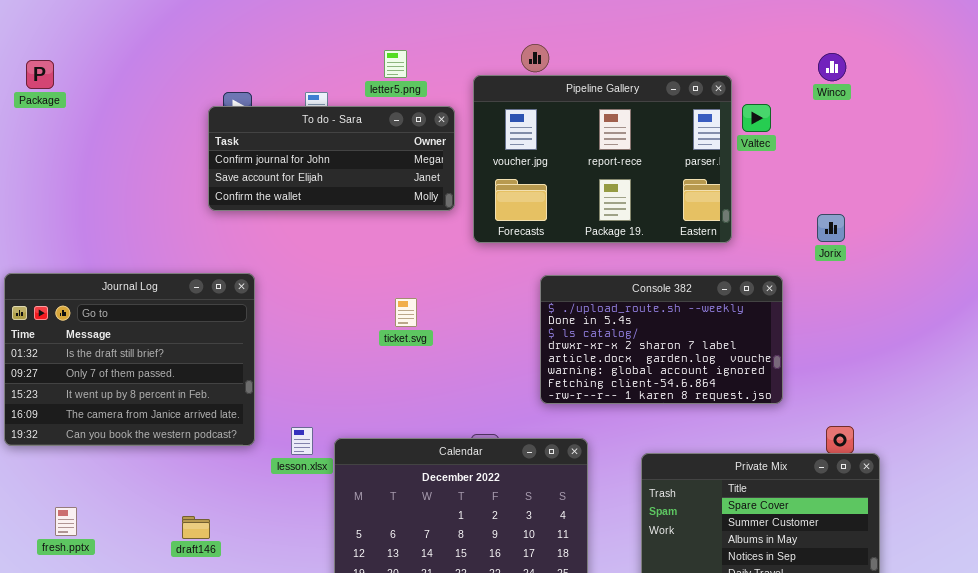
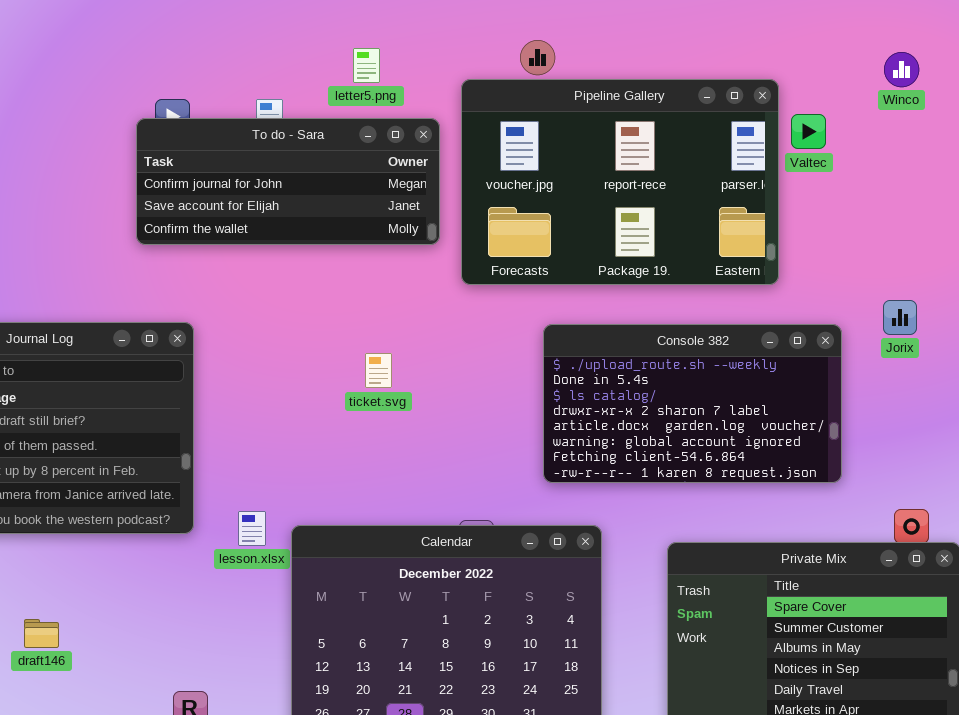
Jorix: [817,214,845,242] -> [883,300,917,335], moved
draft146: [182,516,210,539] -> [24,619,59,648], moved

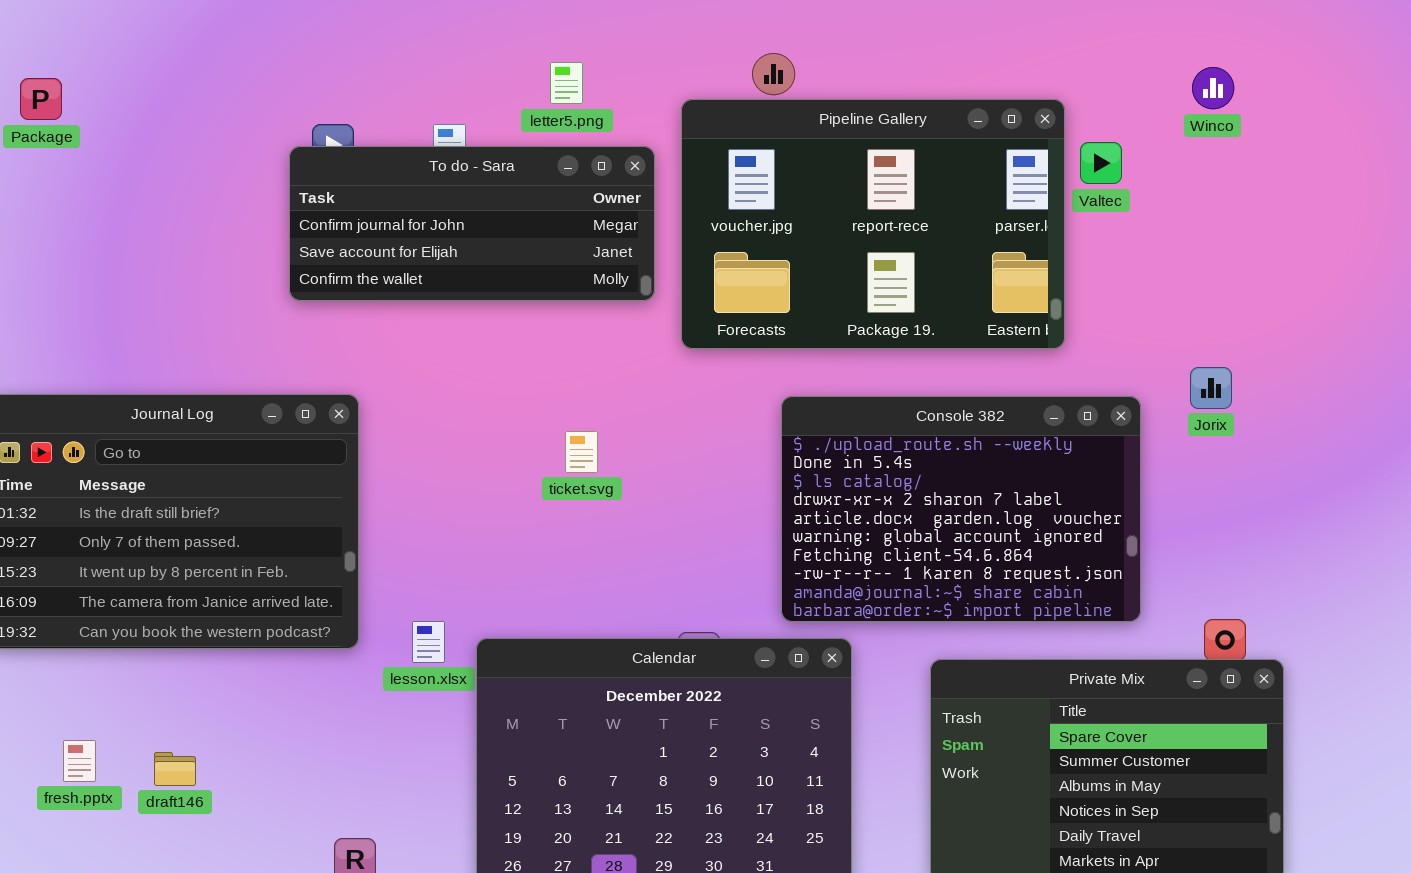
Console 382: [543,324,842,483] -> [781,396,1141,622], resized

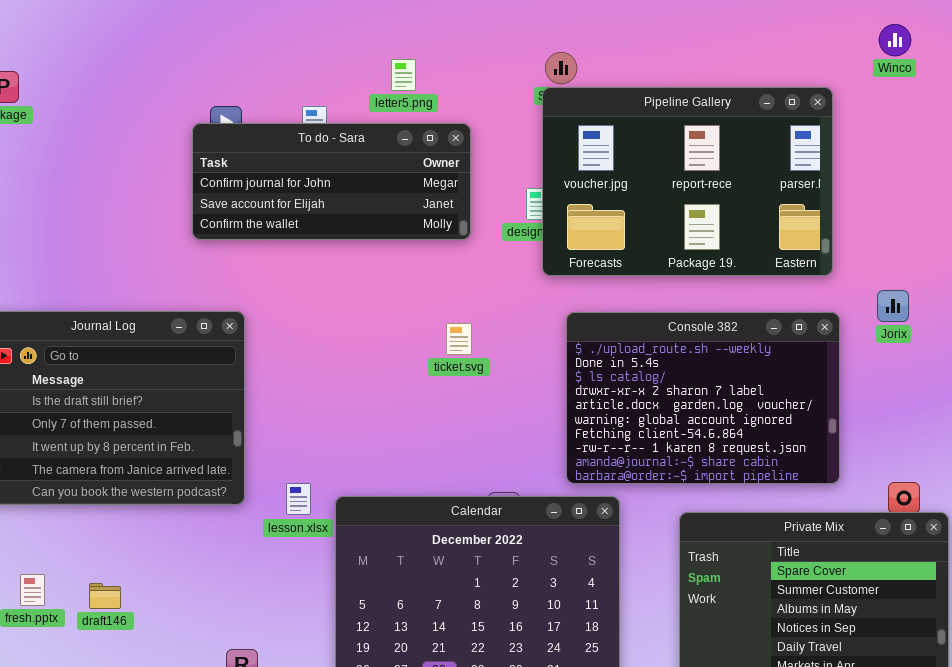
Winco: [1192,67,1234,109] -> [879,24,911,56], moved
Pipeline Gallery: [681,99,1065,349] -> [542,87,833,276], moved
ticket.svg: [565,431,598,473] -> [446,323,472,355], moved

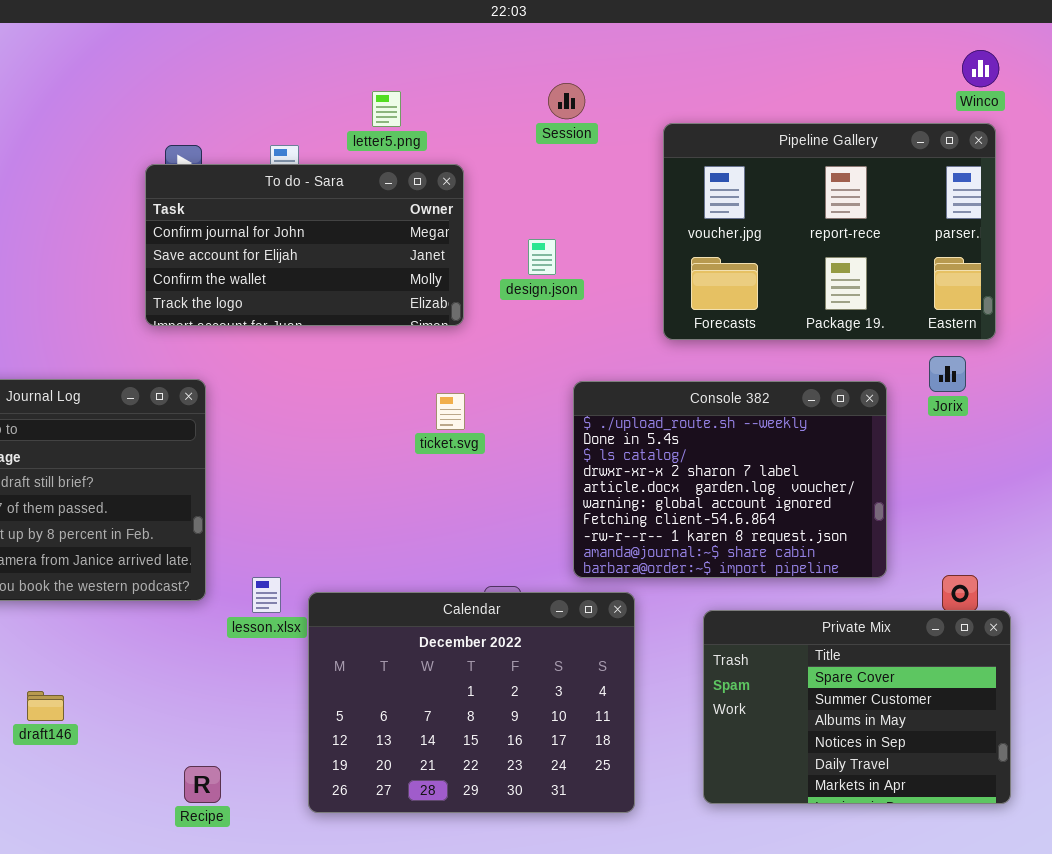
Winco: [879,24,911,56] -> [962,50,999,87], moved
Pipeline Gallery: [542,87,833,276] -> [663,123,996,340], moved
To do - Sara: [192,123,471,240] -> [145,164,464,326], resized

